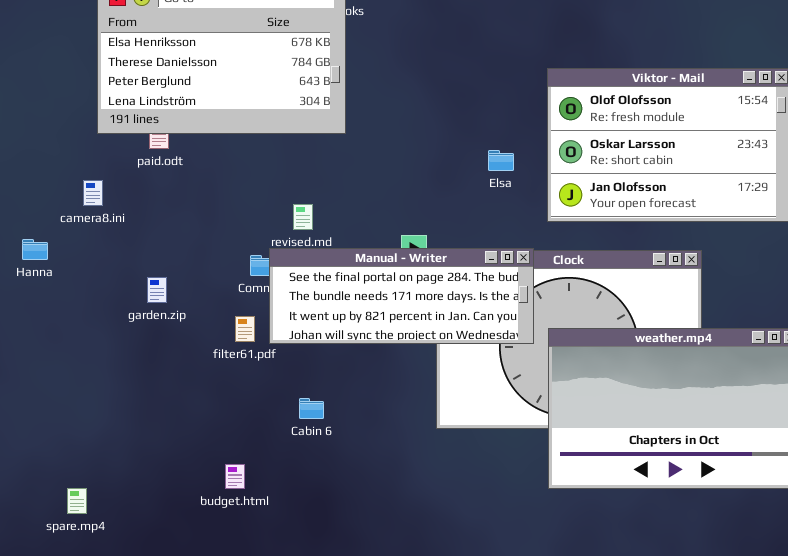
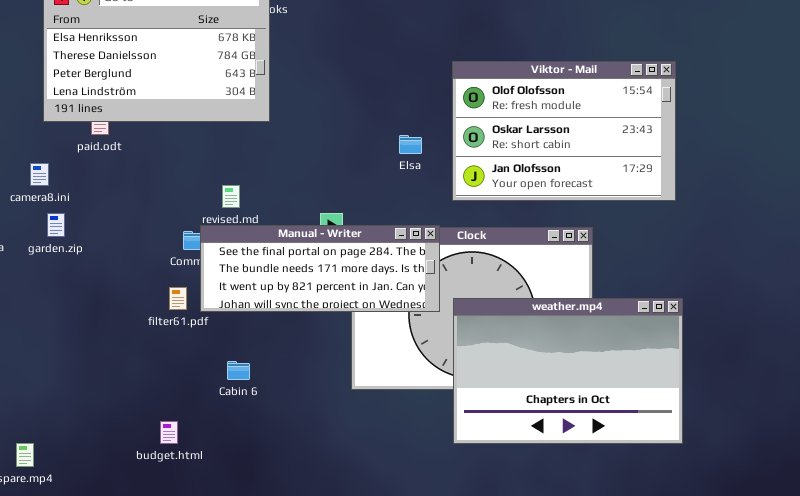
garden.zip: [147,277,167,303] -> [47,213,65,237], moved

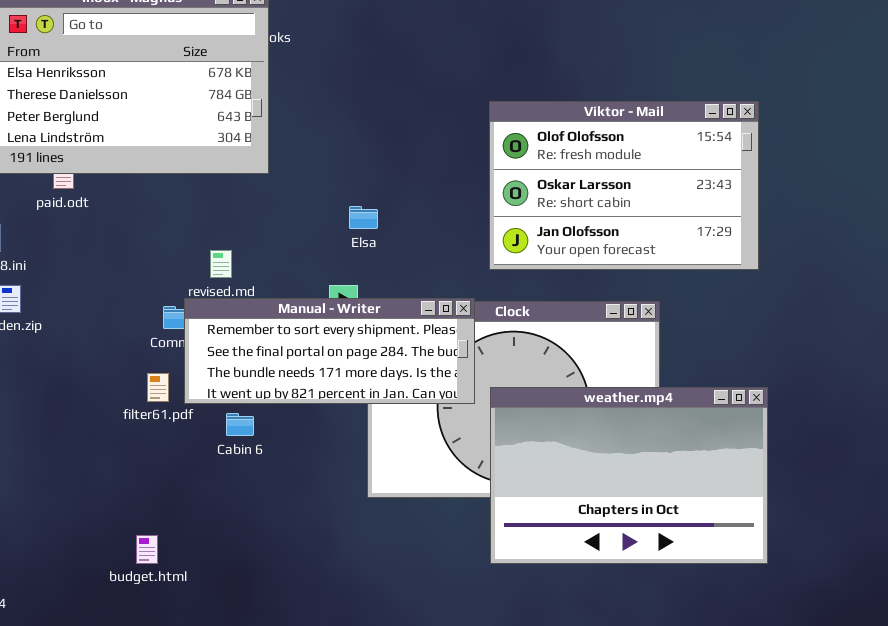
Elsa: [399,135,422,154] -> [349,206,378,229], moved
Manual - Writer: [200,225,440,312] -> [184,298,475,404], scrolled up 1 row
Cabin 6: [227,361,250,380] -> [226,413,254,436], moved

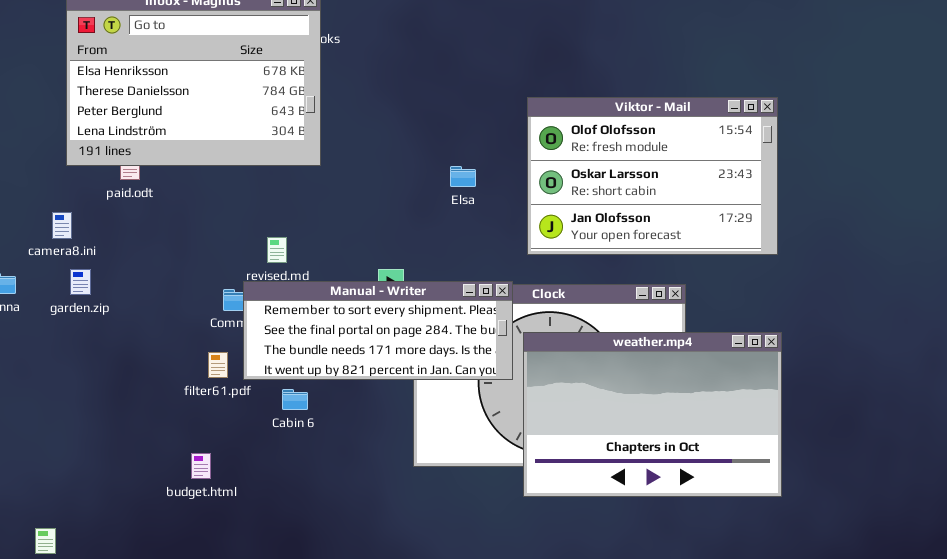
Elsa: [349,206,378,229] -> [450,166,476,187], moved
weather.mp4: [490,387,768,564] -> [523,332,782,497], moved
budget.html: [136,535,158,564] -> [191,453,211,479], moved

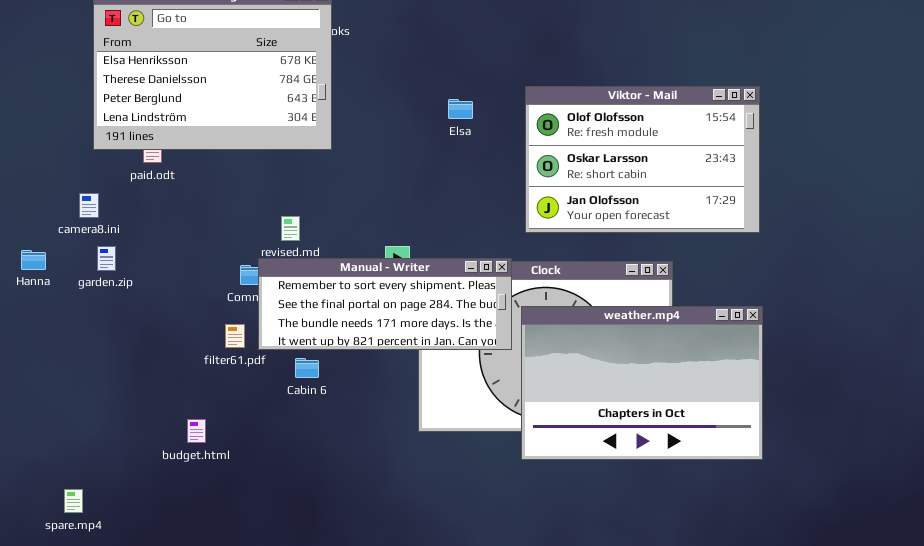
Elsa: [450,166,476,187] -> [448,99,473,119], moved
budget.html: [191,453,211,479] -> [187,419,206,443], moved

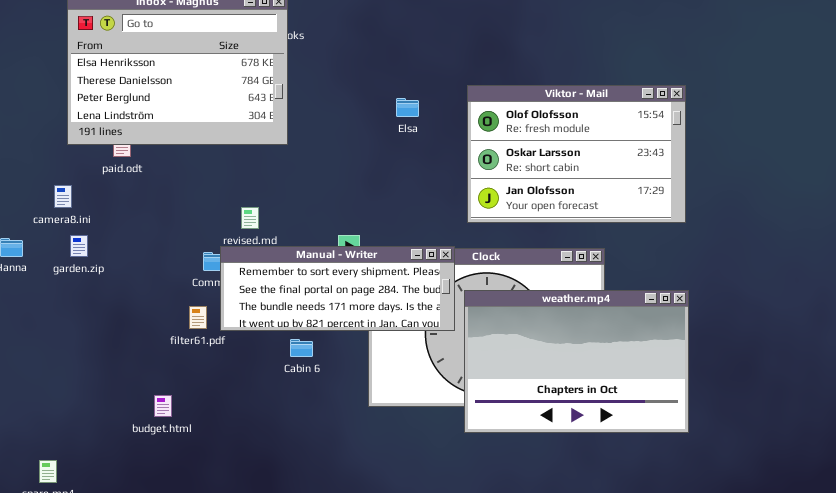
Cabin 6: [295,358,319,378] -> [290,339,313,357], moved

